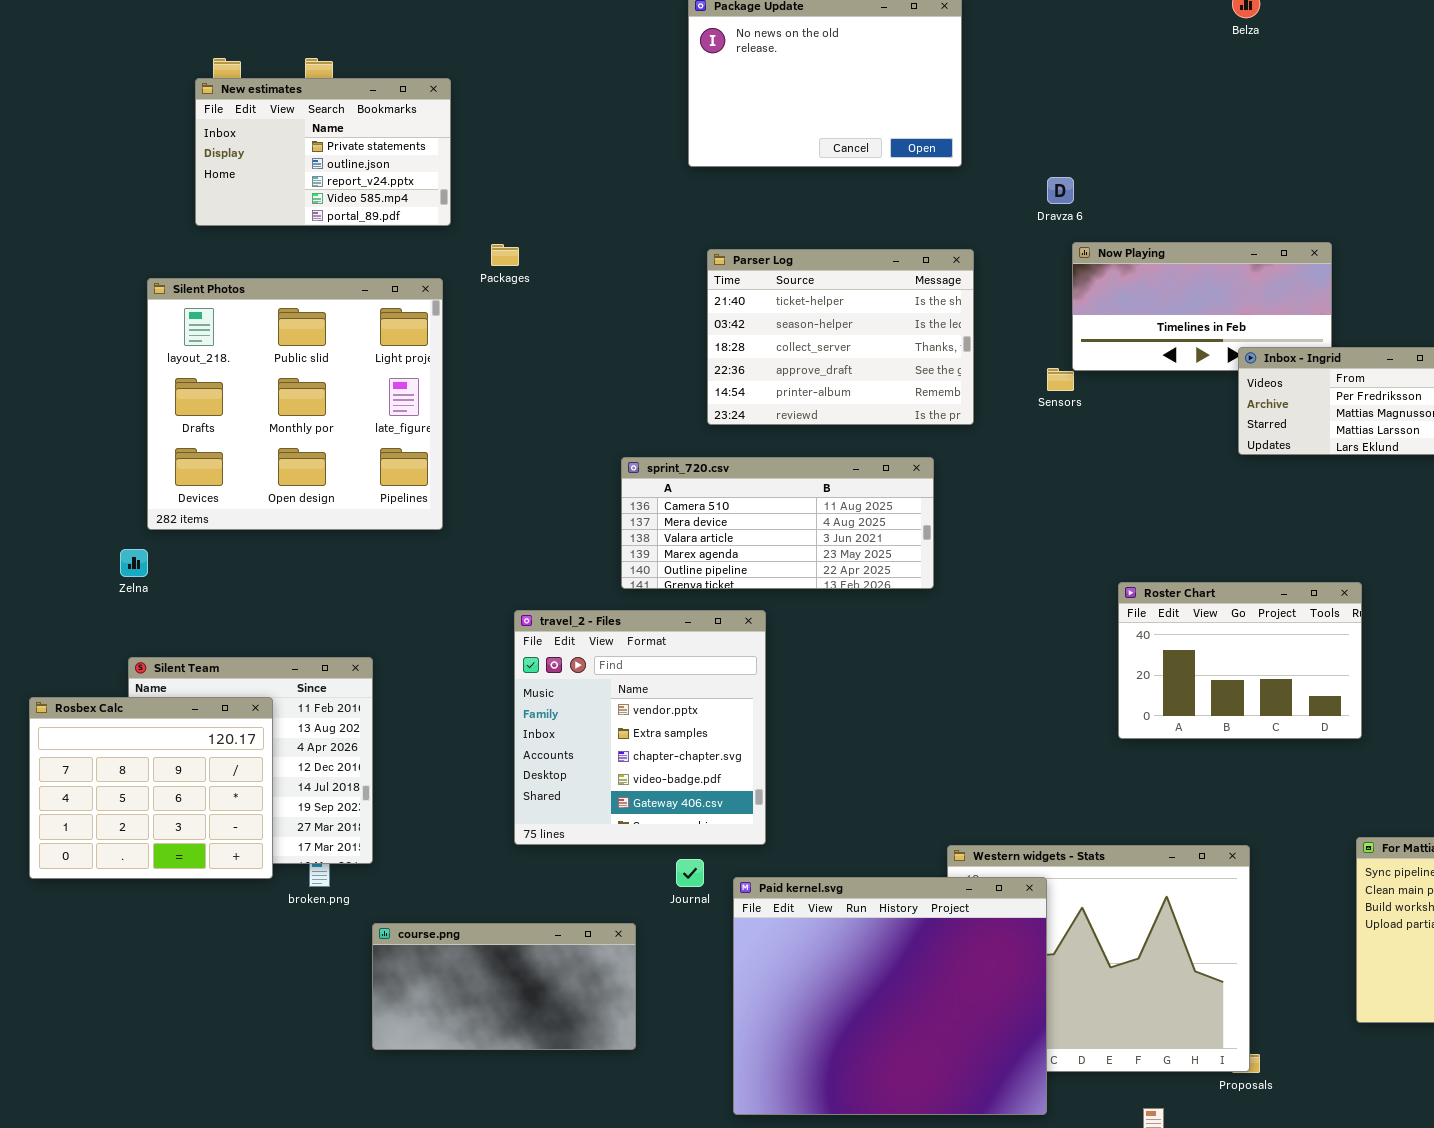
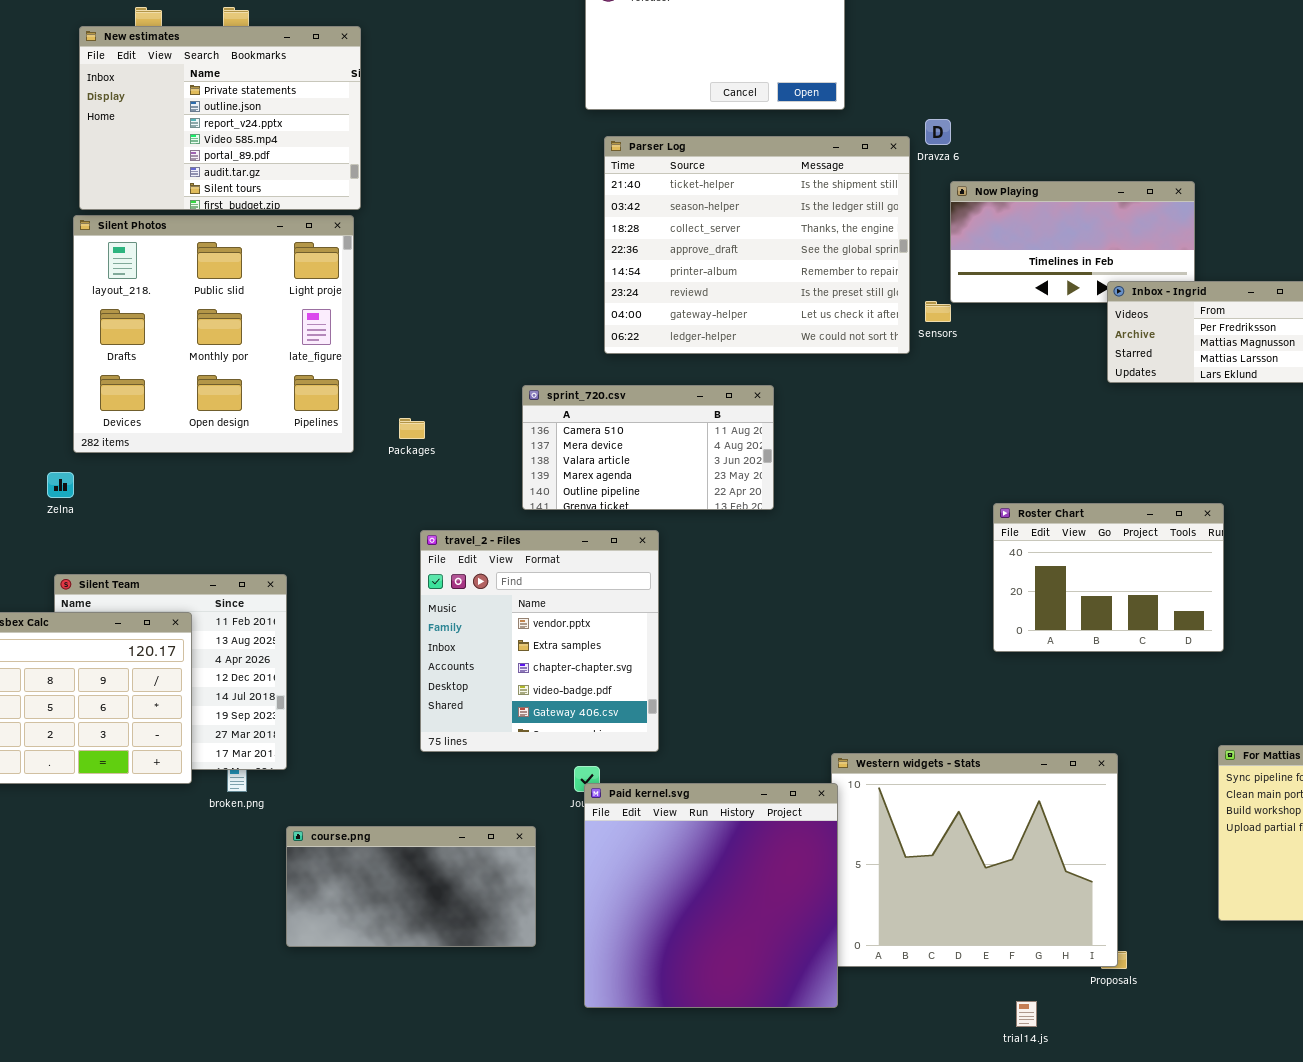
New estimates: [195,78,451,226] -> [79,26,361,210], resized
Packages: [491,244,519,266] -> [399,418,425,439], moved
Parser Log: [707,249,974,425] -> [604,136,910,354], resized
sprint_720.csv: [621,457,934,589] -> [522,385,774,510], resized
Paid kernel.svg: [733,877,1047,1115] -> [584,783,838,1008], moved, resized

